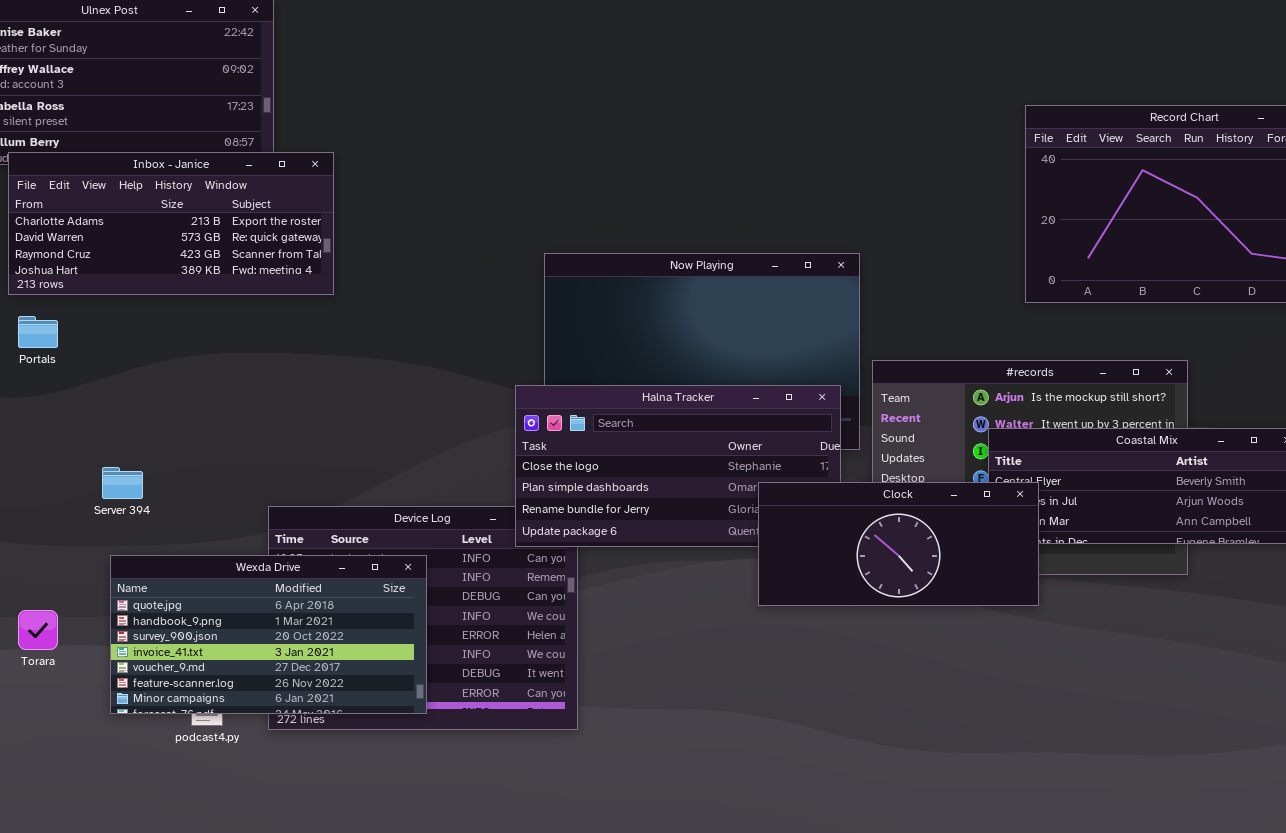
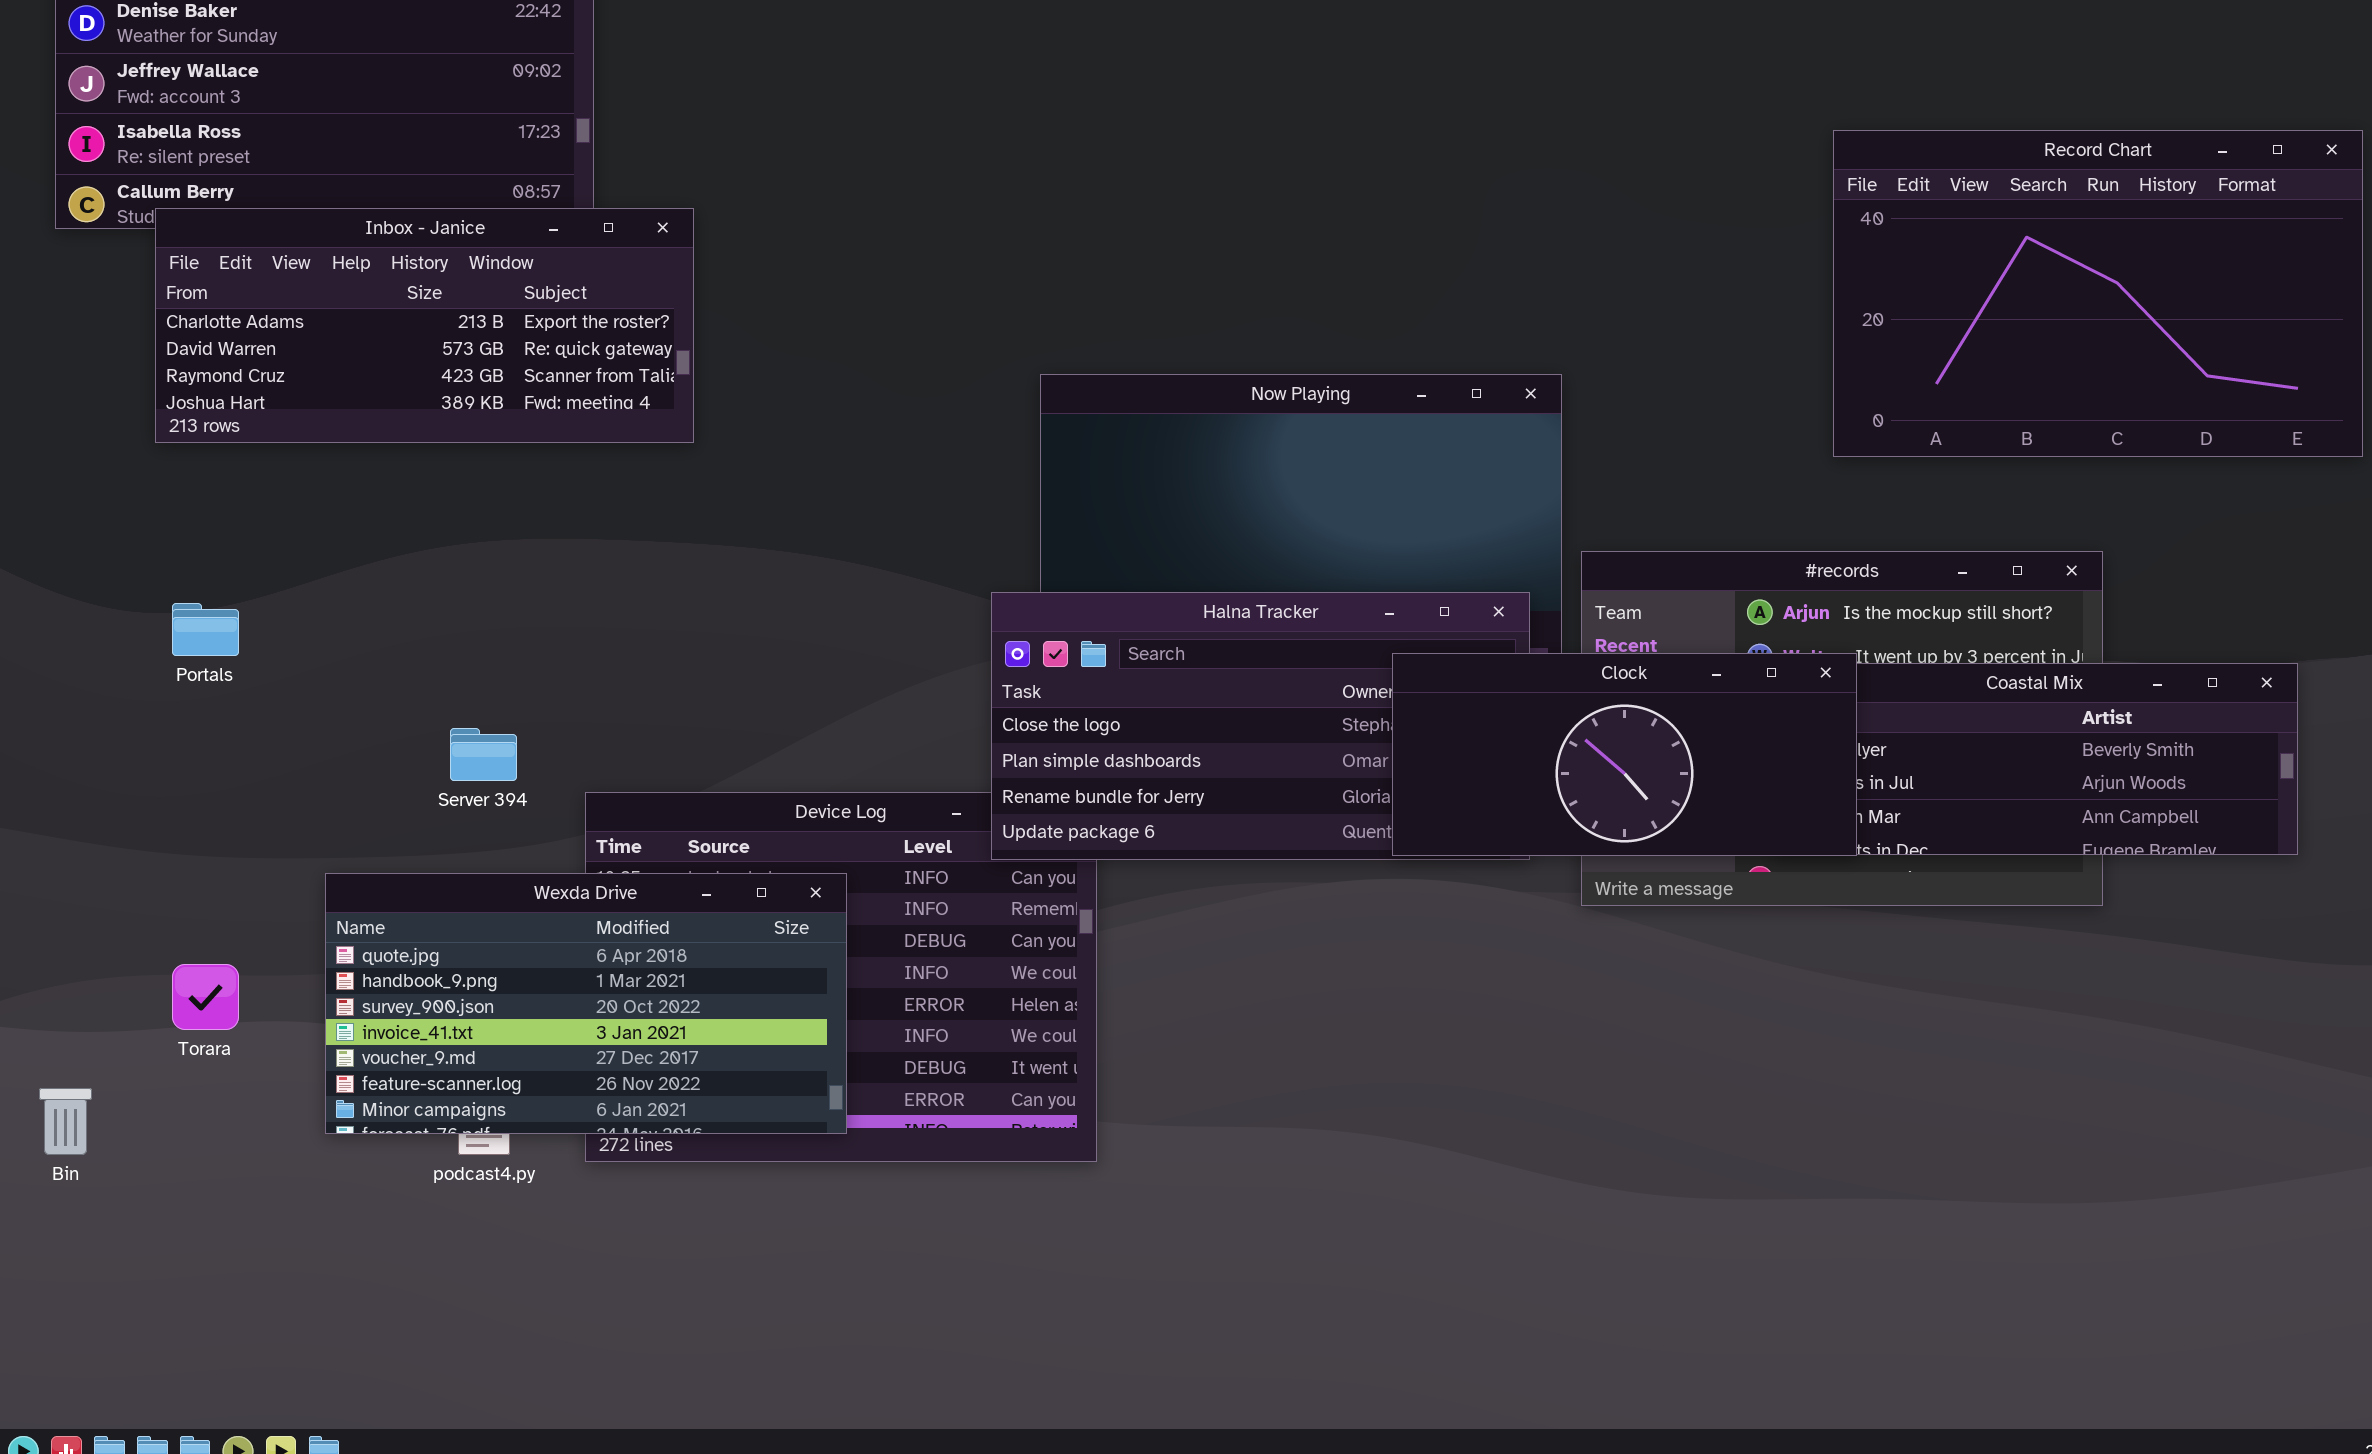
Portals: [18,316,58,348] -> [172,603,239,656], moved
Server 394: [102,467,143,499] -> [450,728,517,781], moved
Clock: [758,482,1039,606] -> [1392,653,1857,856], moved

